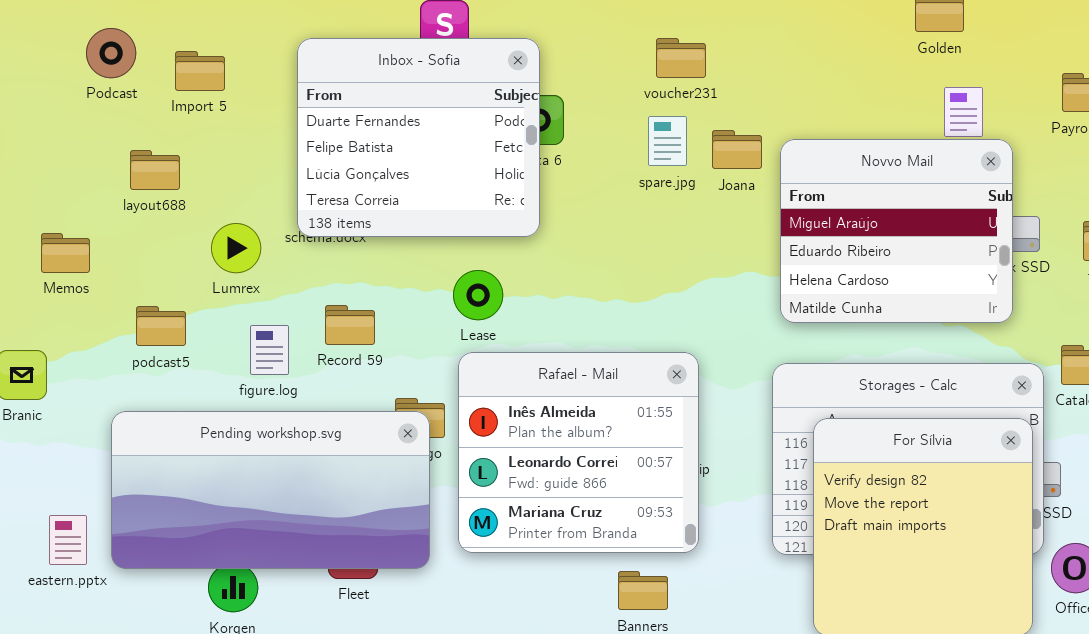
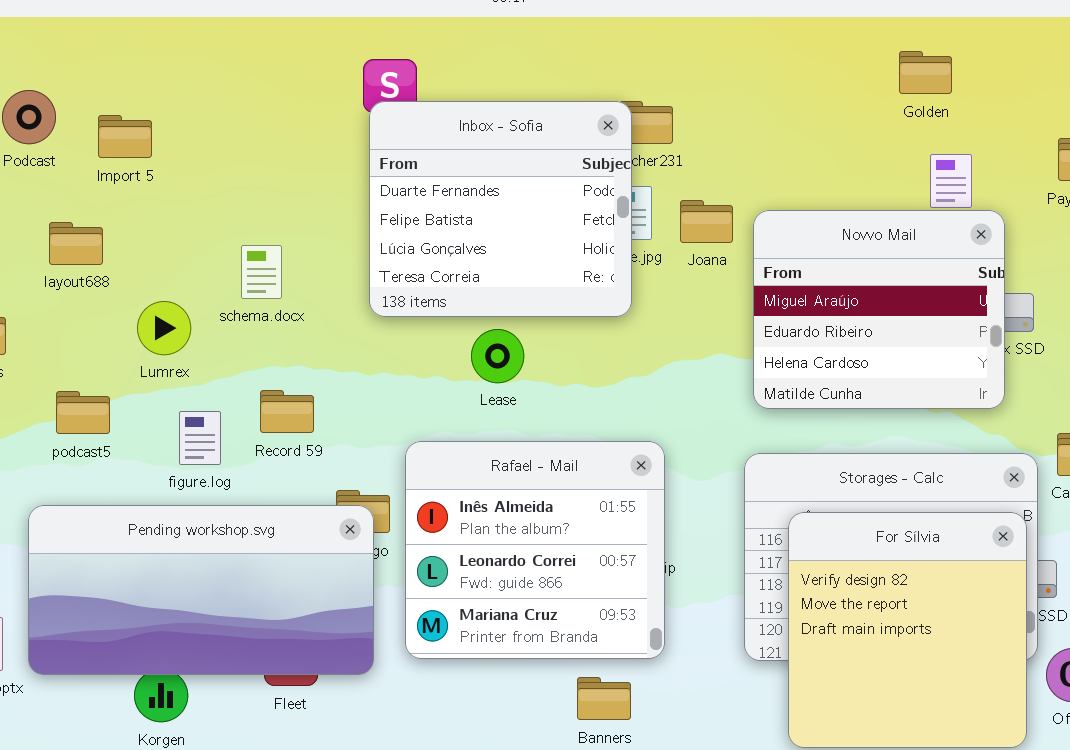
Inbox - Sofia: [297,38,540,237] -> [369,101,632,317], moved
Lease: [453,270,503,320] -> [471,329,524,383], moved

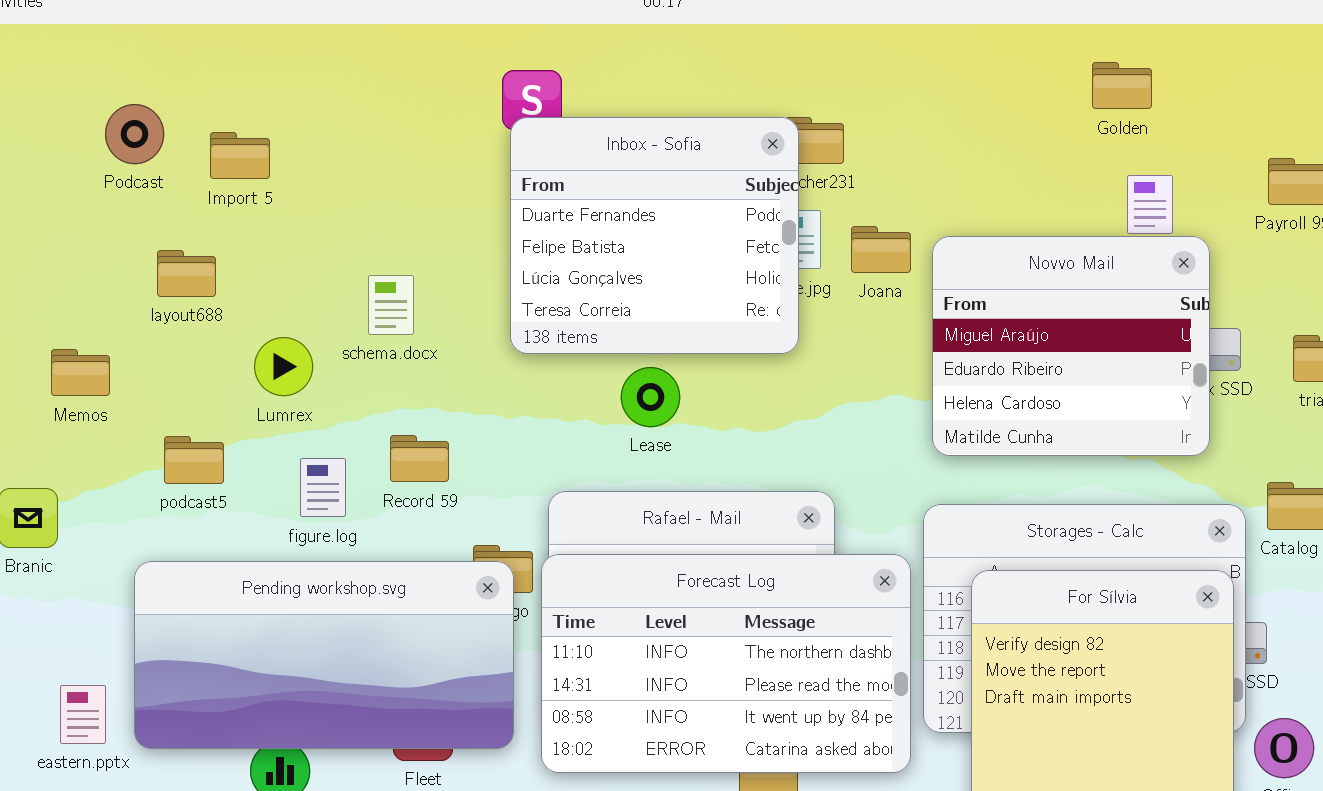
Forecast Log: none -> [541,554,911,773], opened

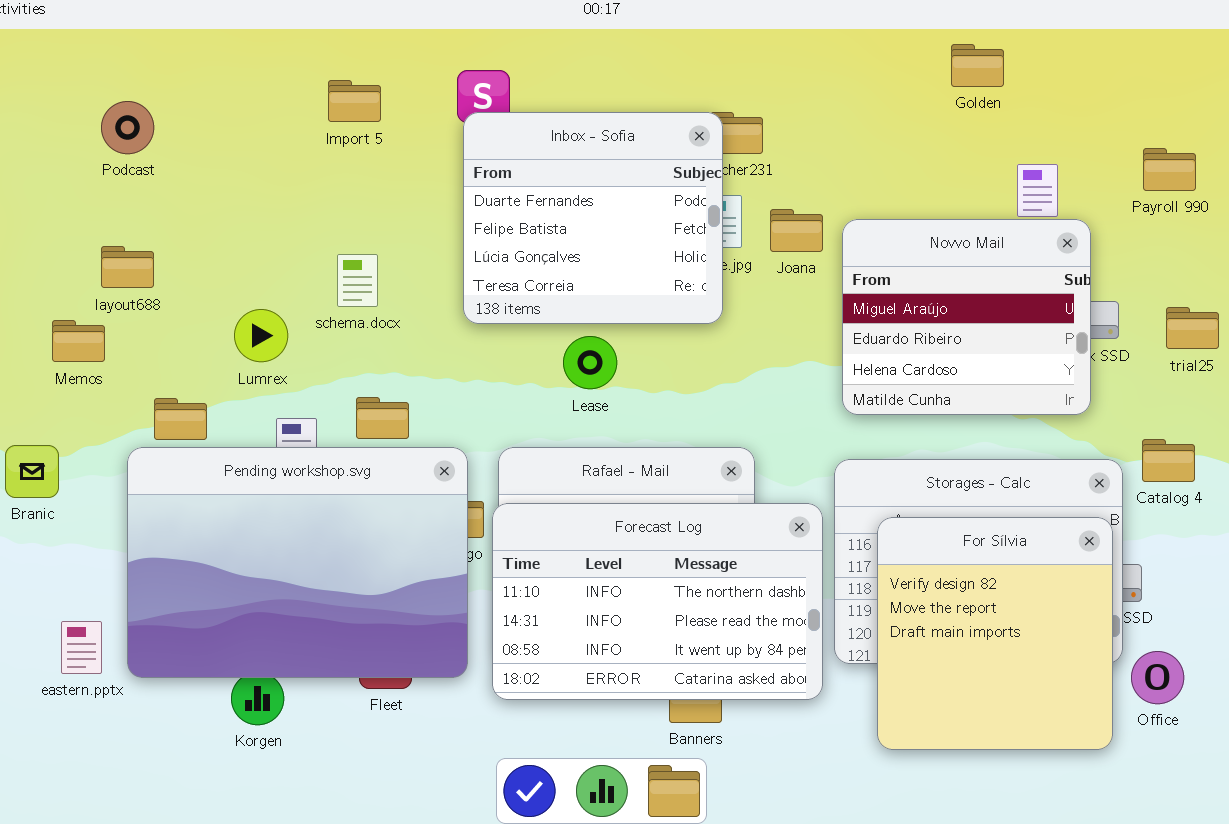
Golden: [1092,62,1152,109] -> [951,44,1004,87], moved
Import 5: [210,132,270,179] -> [328,80,381,122], moved
layout688: [157,250,216,297] -> [101,246,154,288], moved
Pending workshop.svg: [134,561,514,749] -> [127,447,468,678], resized

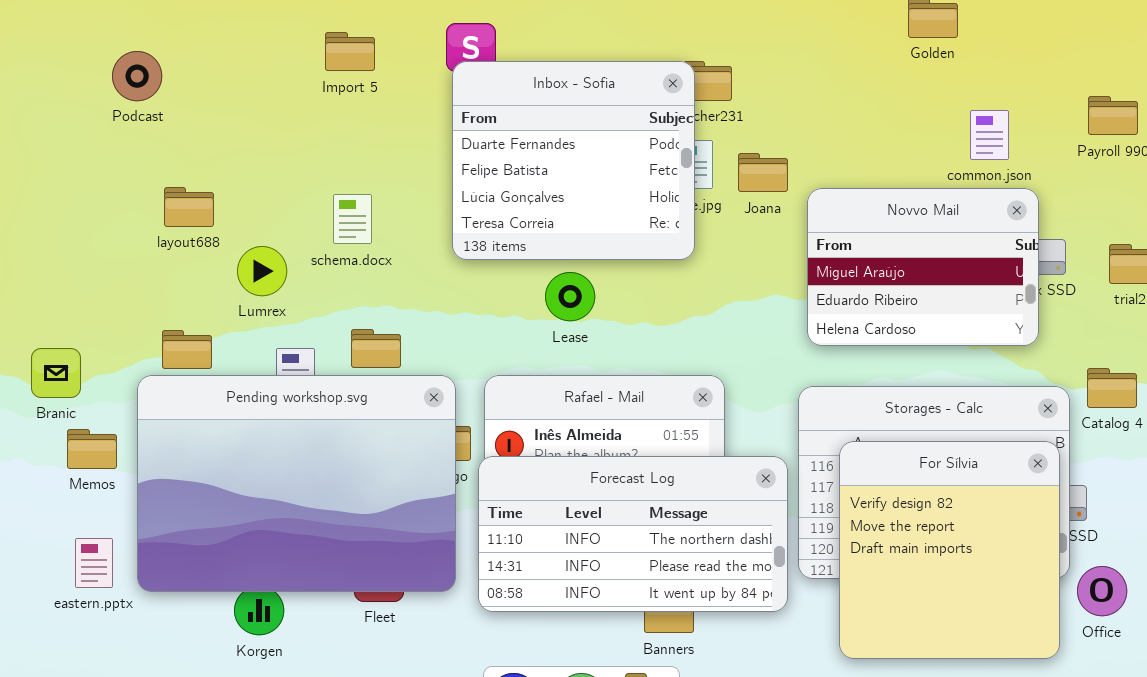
Novvo Mail: [842,219,1091,415] -> [807,188,1039,346], resized
layout688: [101,246,154,288] -> [164,187,214,227], moved
Memos: [52,320,105,362] -> [67,429,117,469], moved
Branic: [5,445,59,498] -> [31,348,81,398], moved
Forecast Log: [492,503,823,700] -> [478,456,788,612], resized

